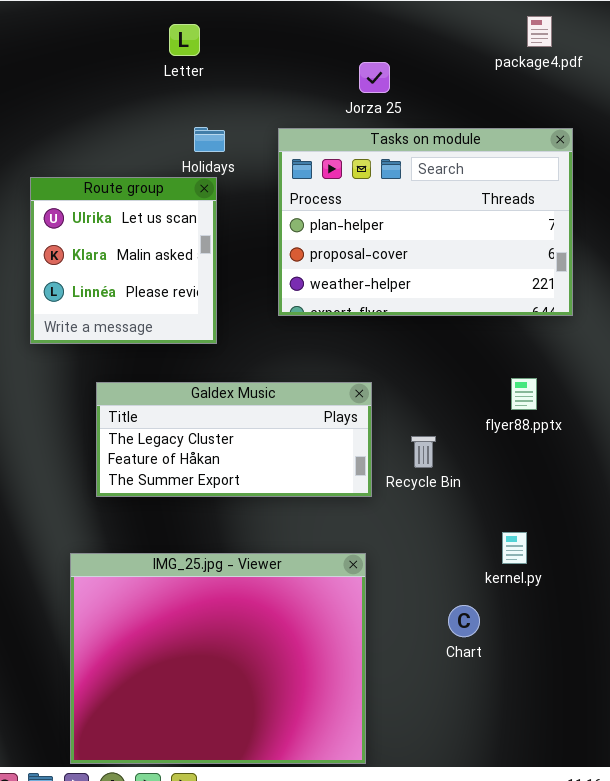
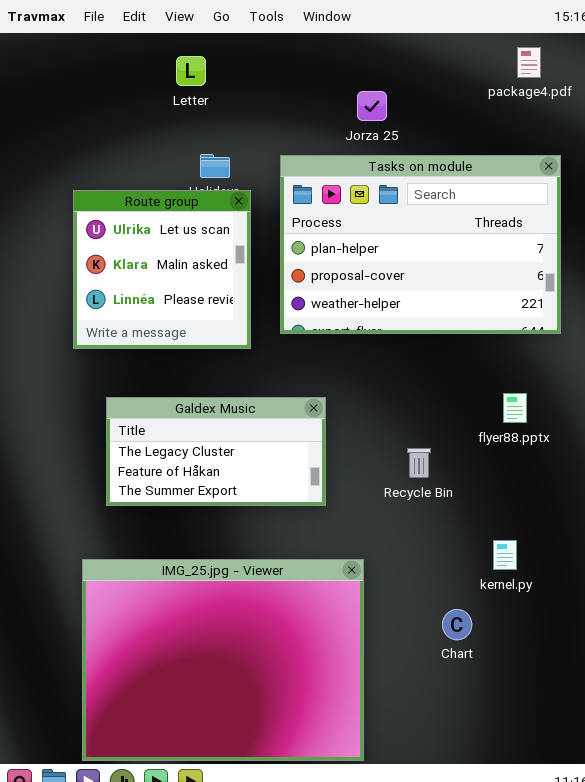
Route group: [30,177,217,344] -> [73,190,251,349], moved
Galdex Music: [96,382,372,497] -> [106,397,326,506], resized

